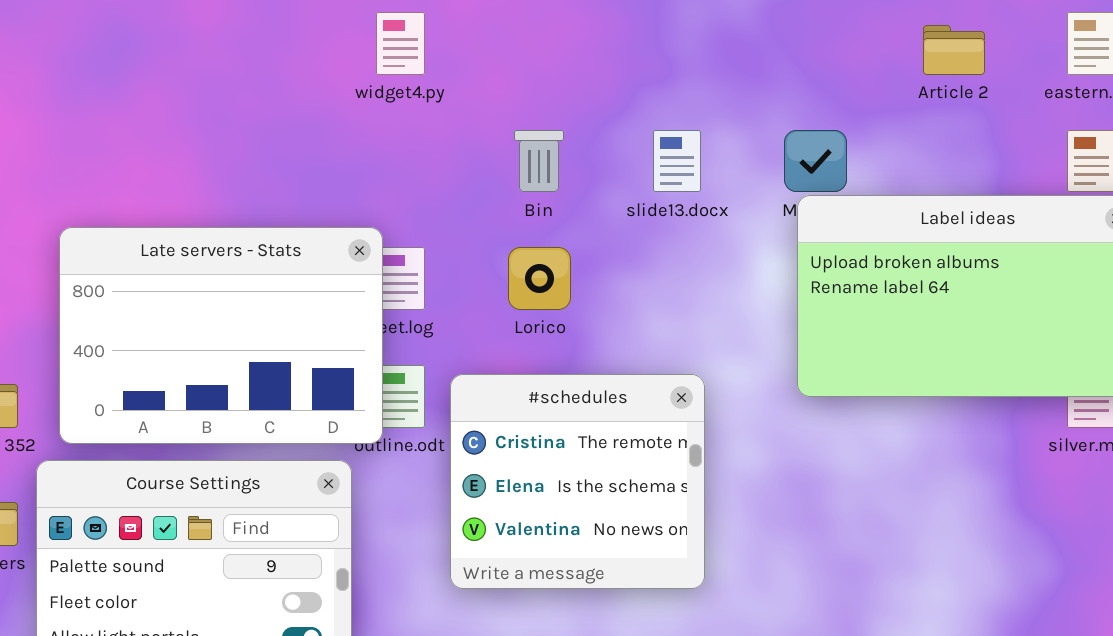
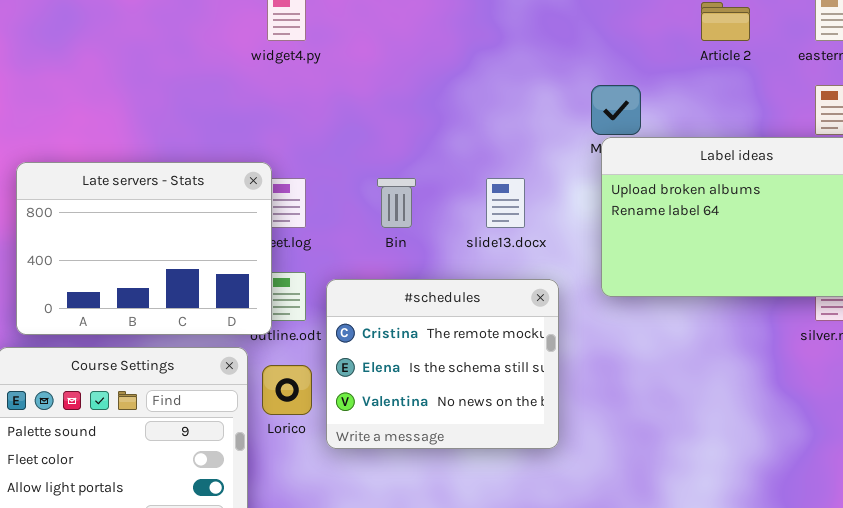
Bin: [514,130,564,192] -> [377,178,416,228], moved
slide13.docx: [653,130,701,192] -> [486,178,525,228], moved
Lorico: [508,247,571,310] -> [262,365,312,415], moved
#schedules: [450,374,705,589] -> [326,279,559,449], resized

